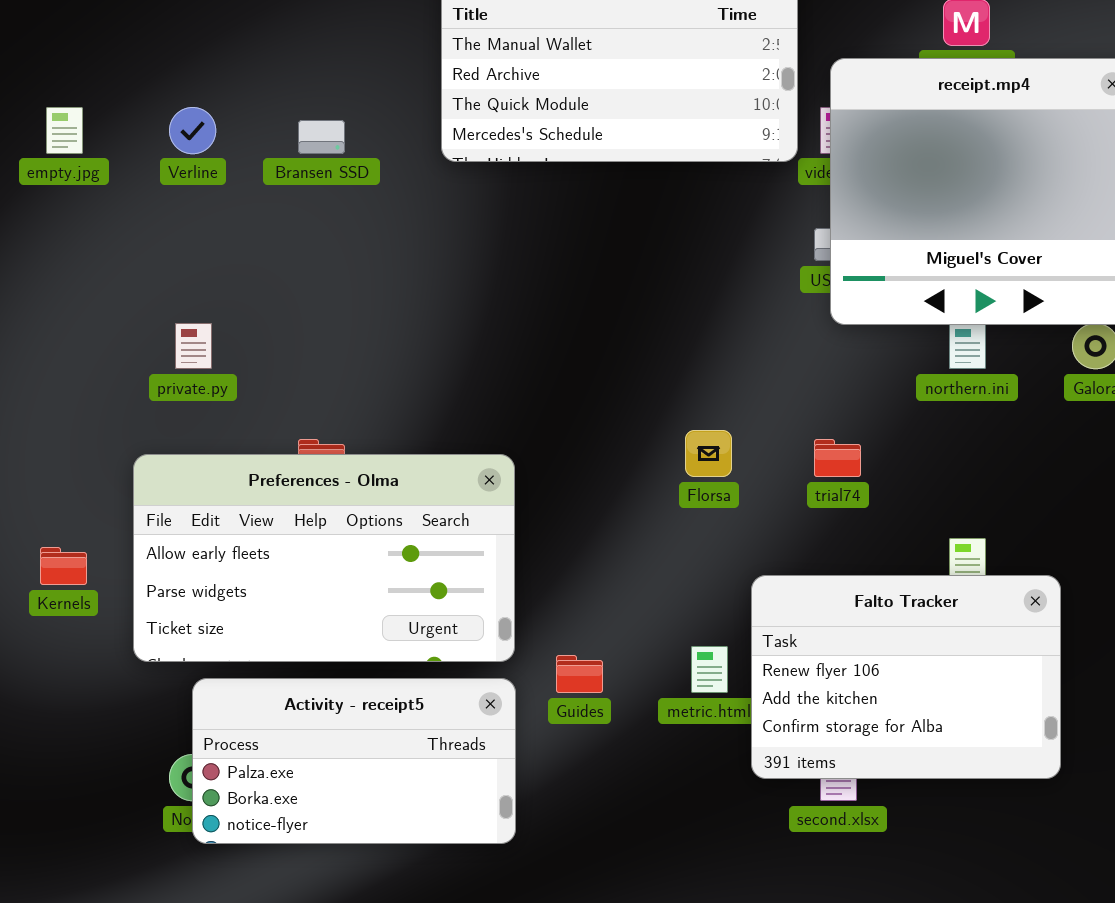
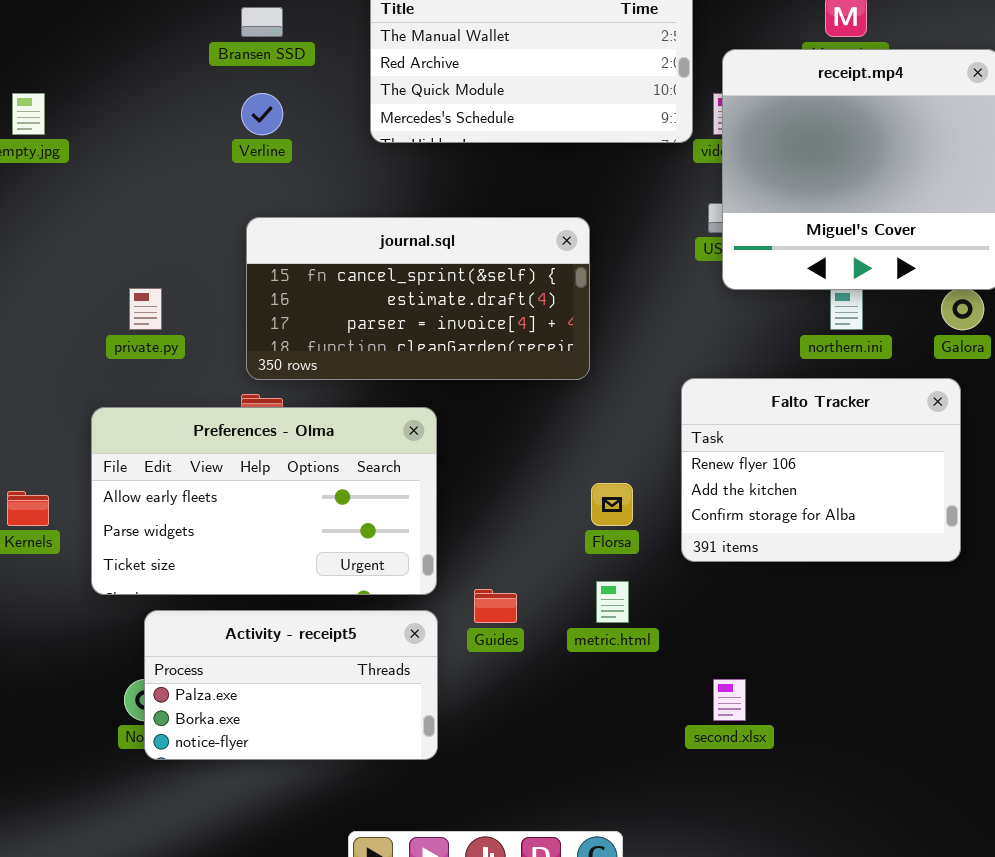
Verline: [169,107,216,154] -> [241,93,283,135], moved
Bransen SSD: [298,120,345,154] -> [241,7,283,37], moved
journal.sql: none -> [246,217,590,380], opened
Florsa: [685,430,732,477] -> [591,483,633,526], moved
Falto Tracker: [751,575,1061,779] -> [681,378,961,562], moved

